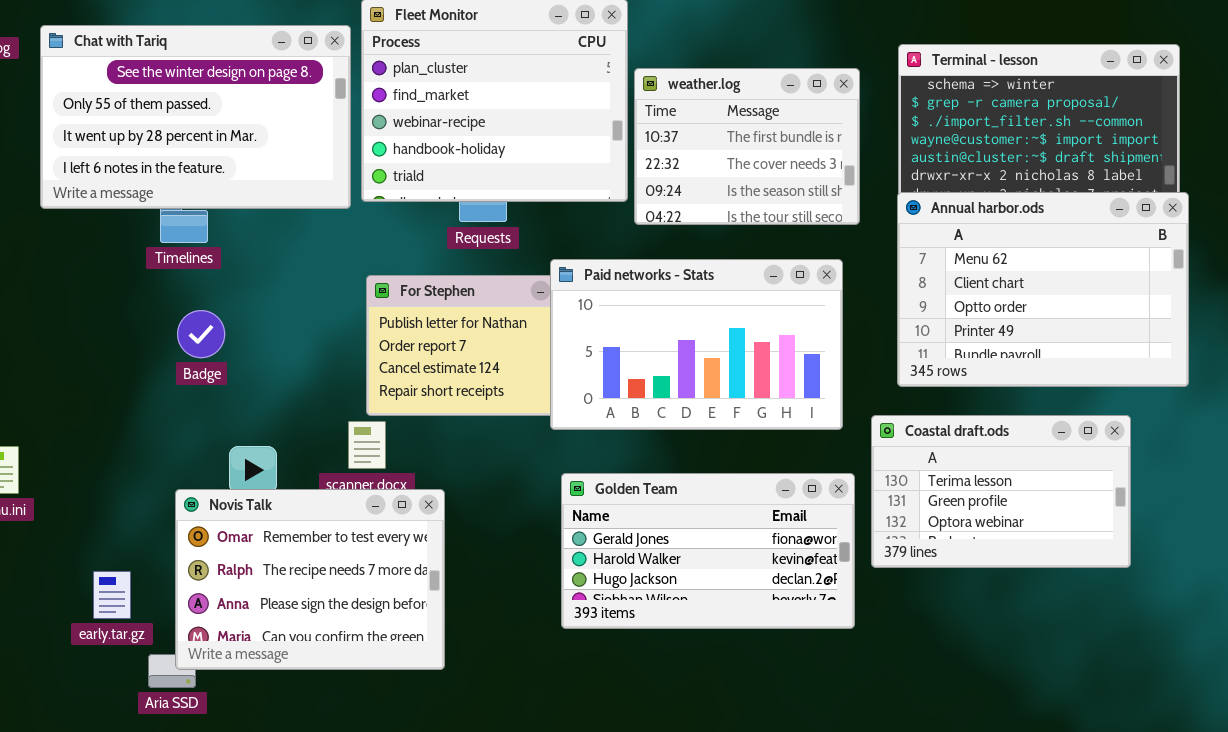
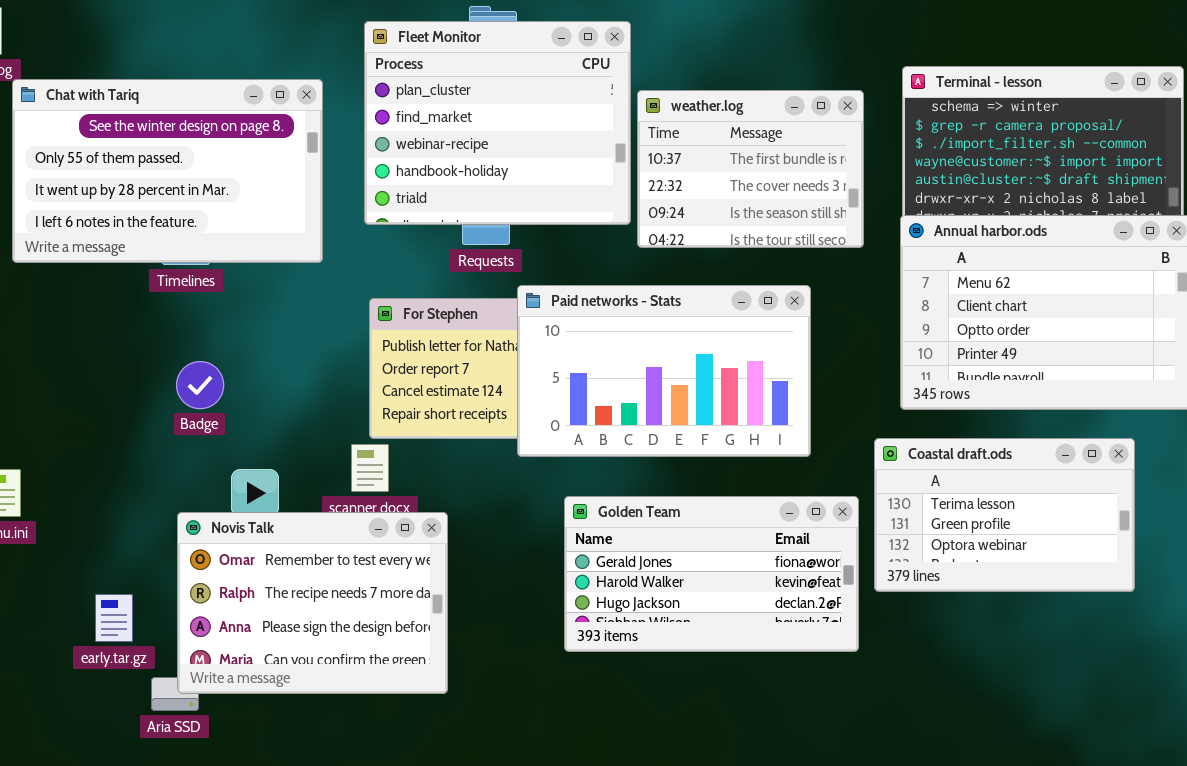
Chat with Tariq: [40,25,351,209] -> [12,79,323,263], moved
Paid networks - Stats: [550,259,843,430] -> [517,285,811,457], moved
Badge: [177,310,225,358] -> [176,361,224,409], moved

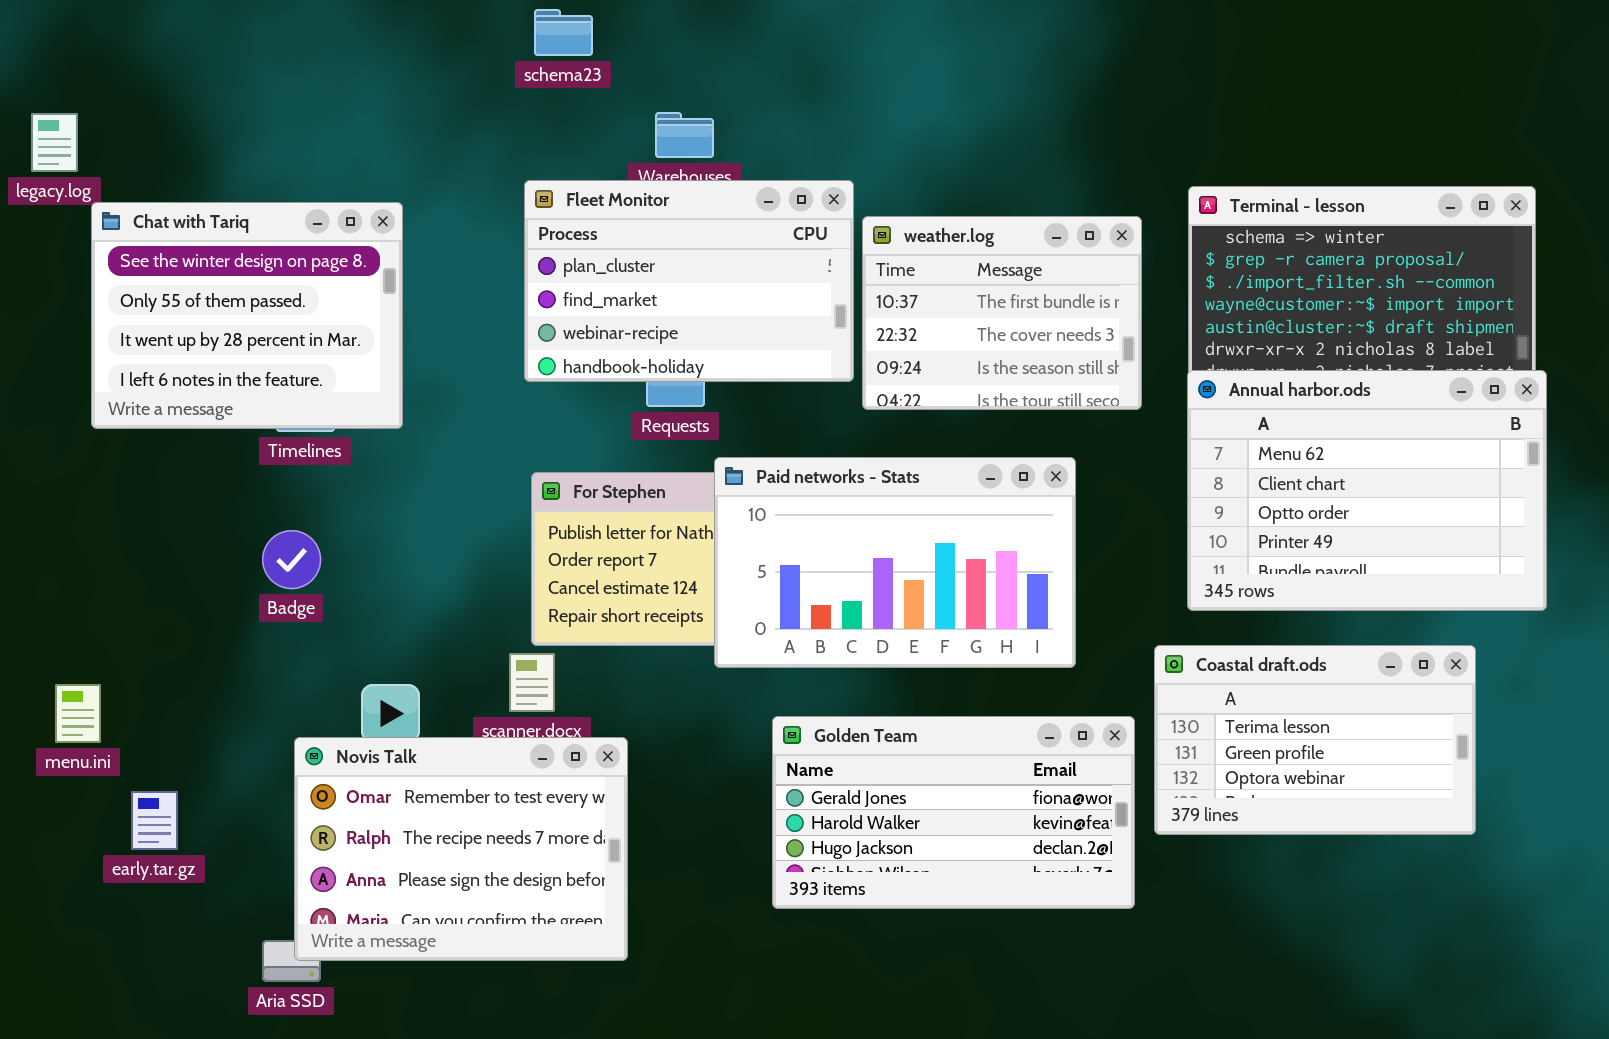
Fleet Monitor: [364,21,631,225] -> [524,180,854,382], resized
Chat with Tariq: [12,79,323,263] -> [91,202,403,429], resized
Badge: [176,361,224,409] -> [262,530,321,589], moved
early.tar.gz: [95,594,133,642] -> [131,791,178,850], moved

